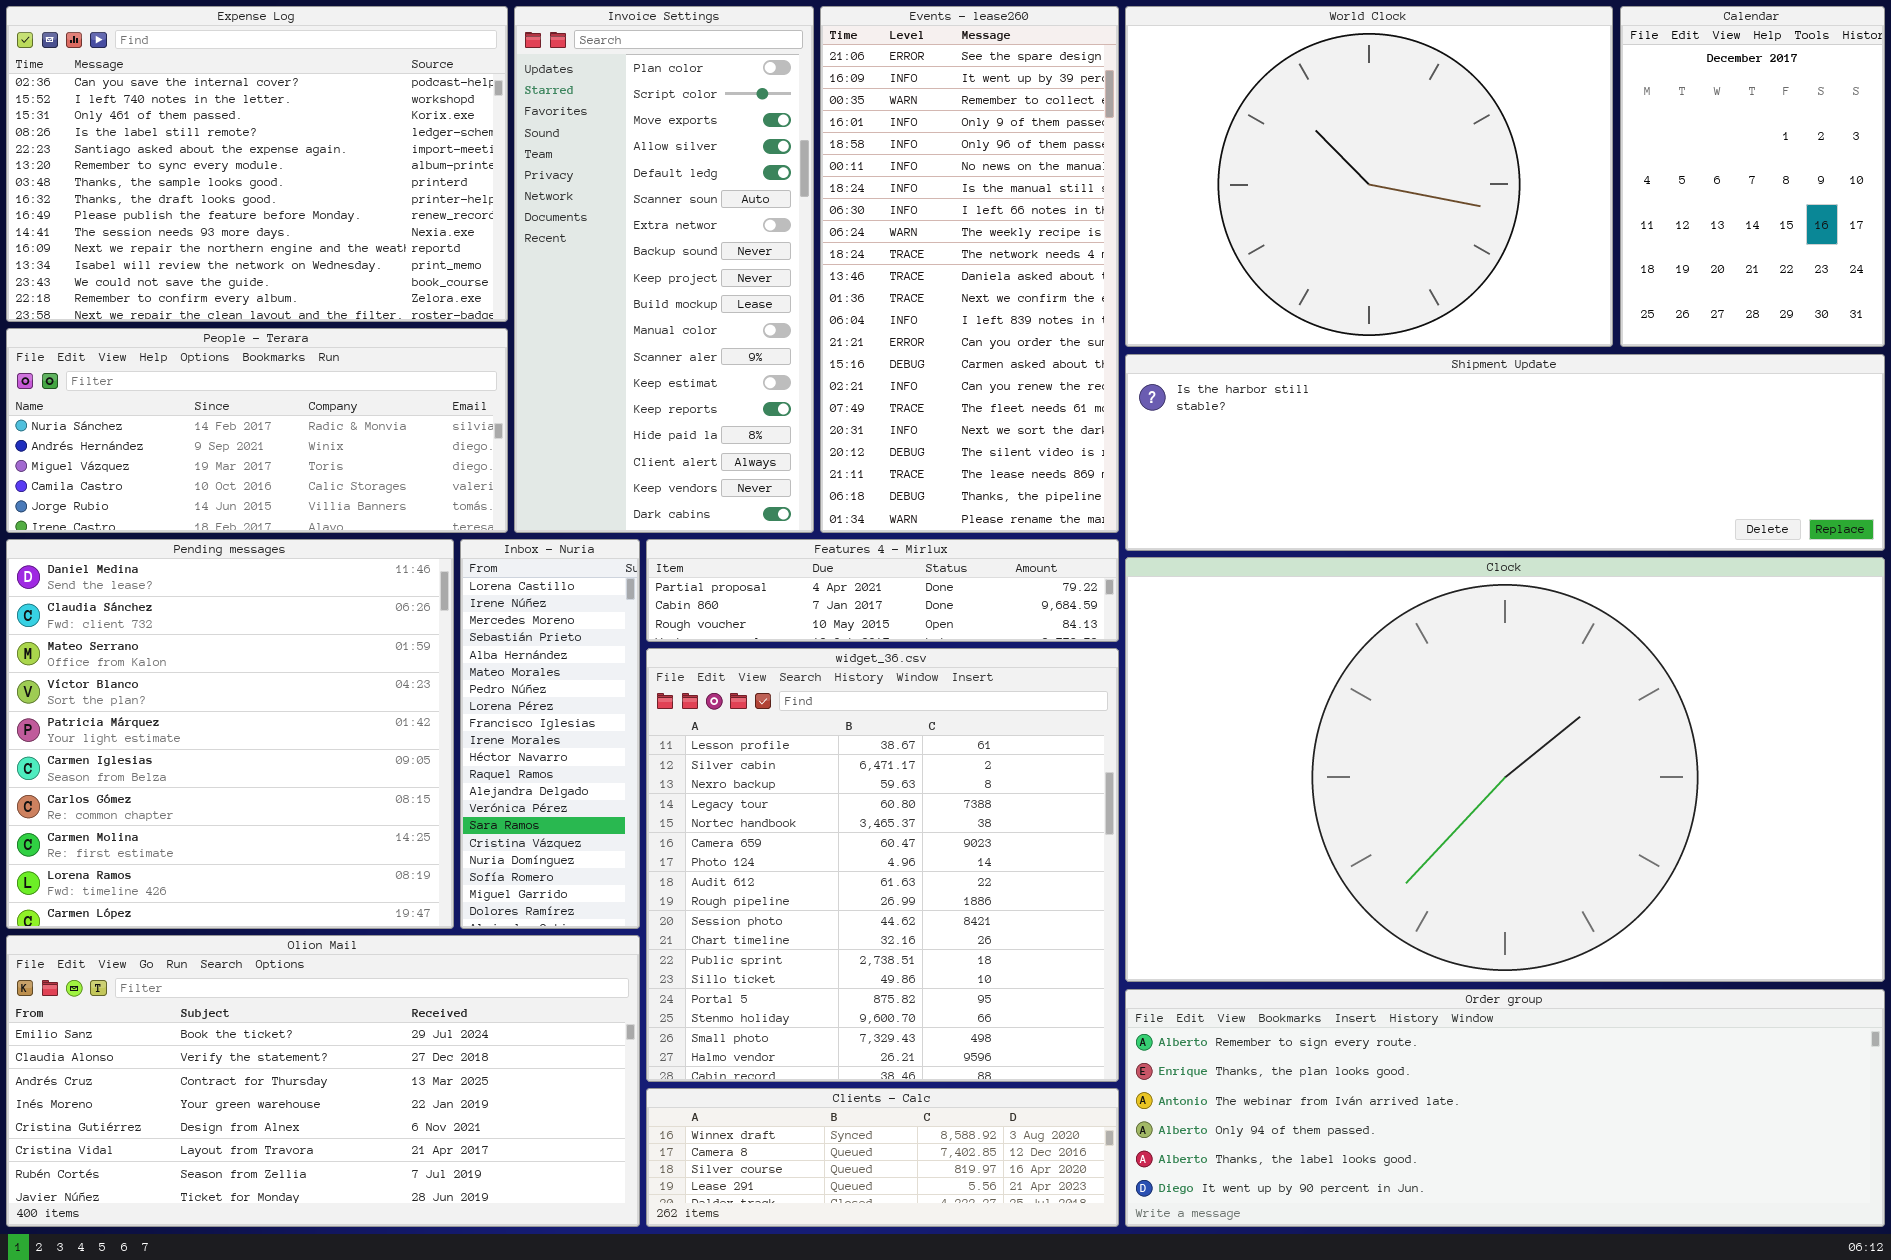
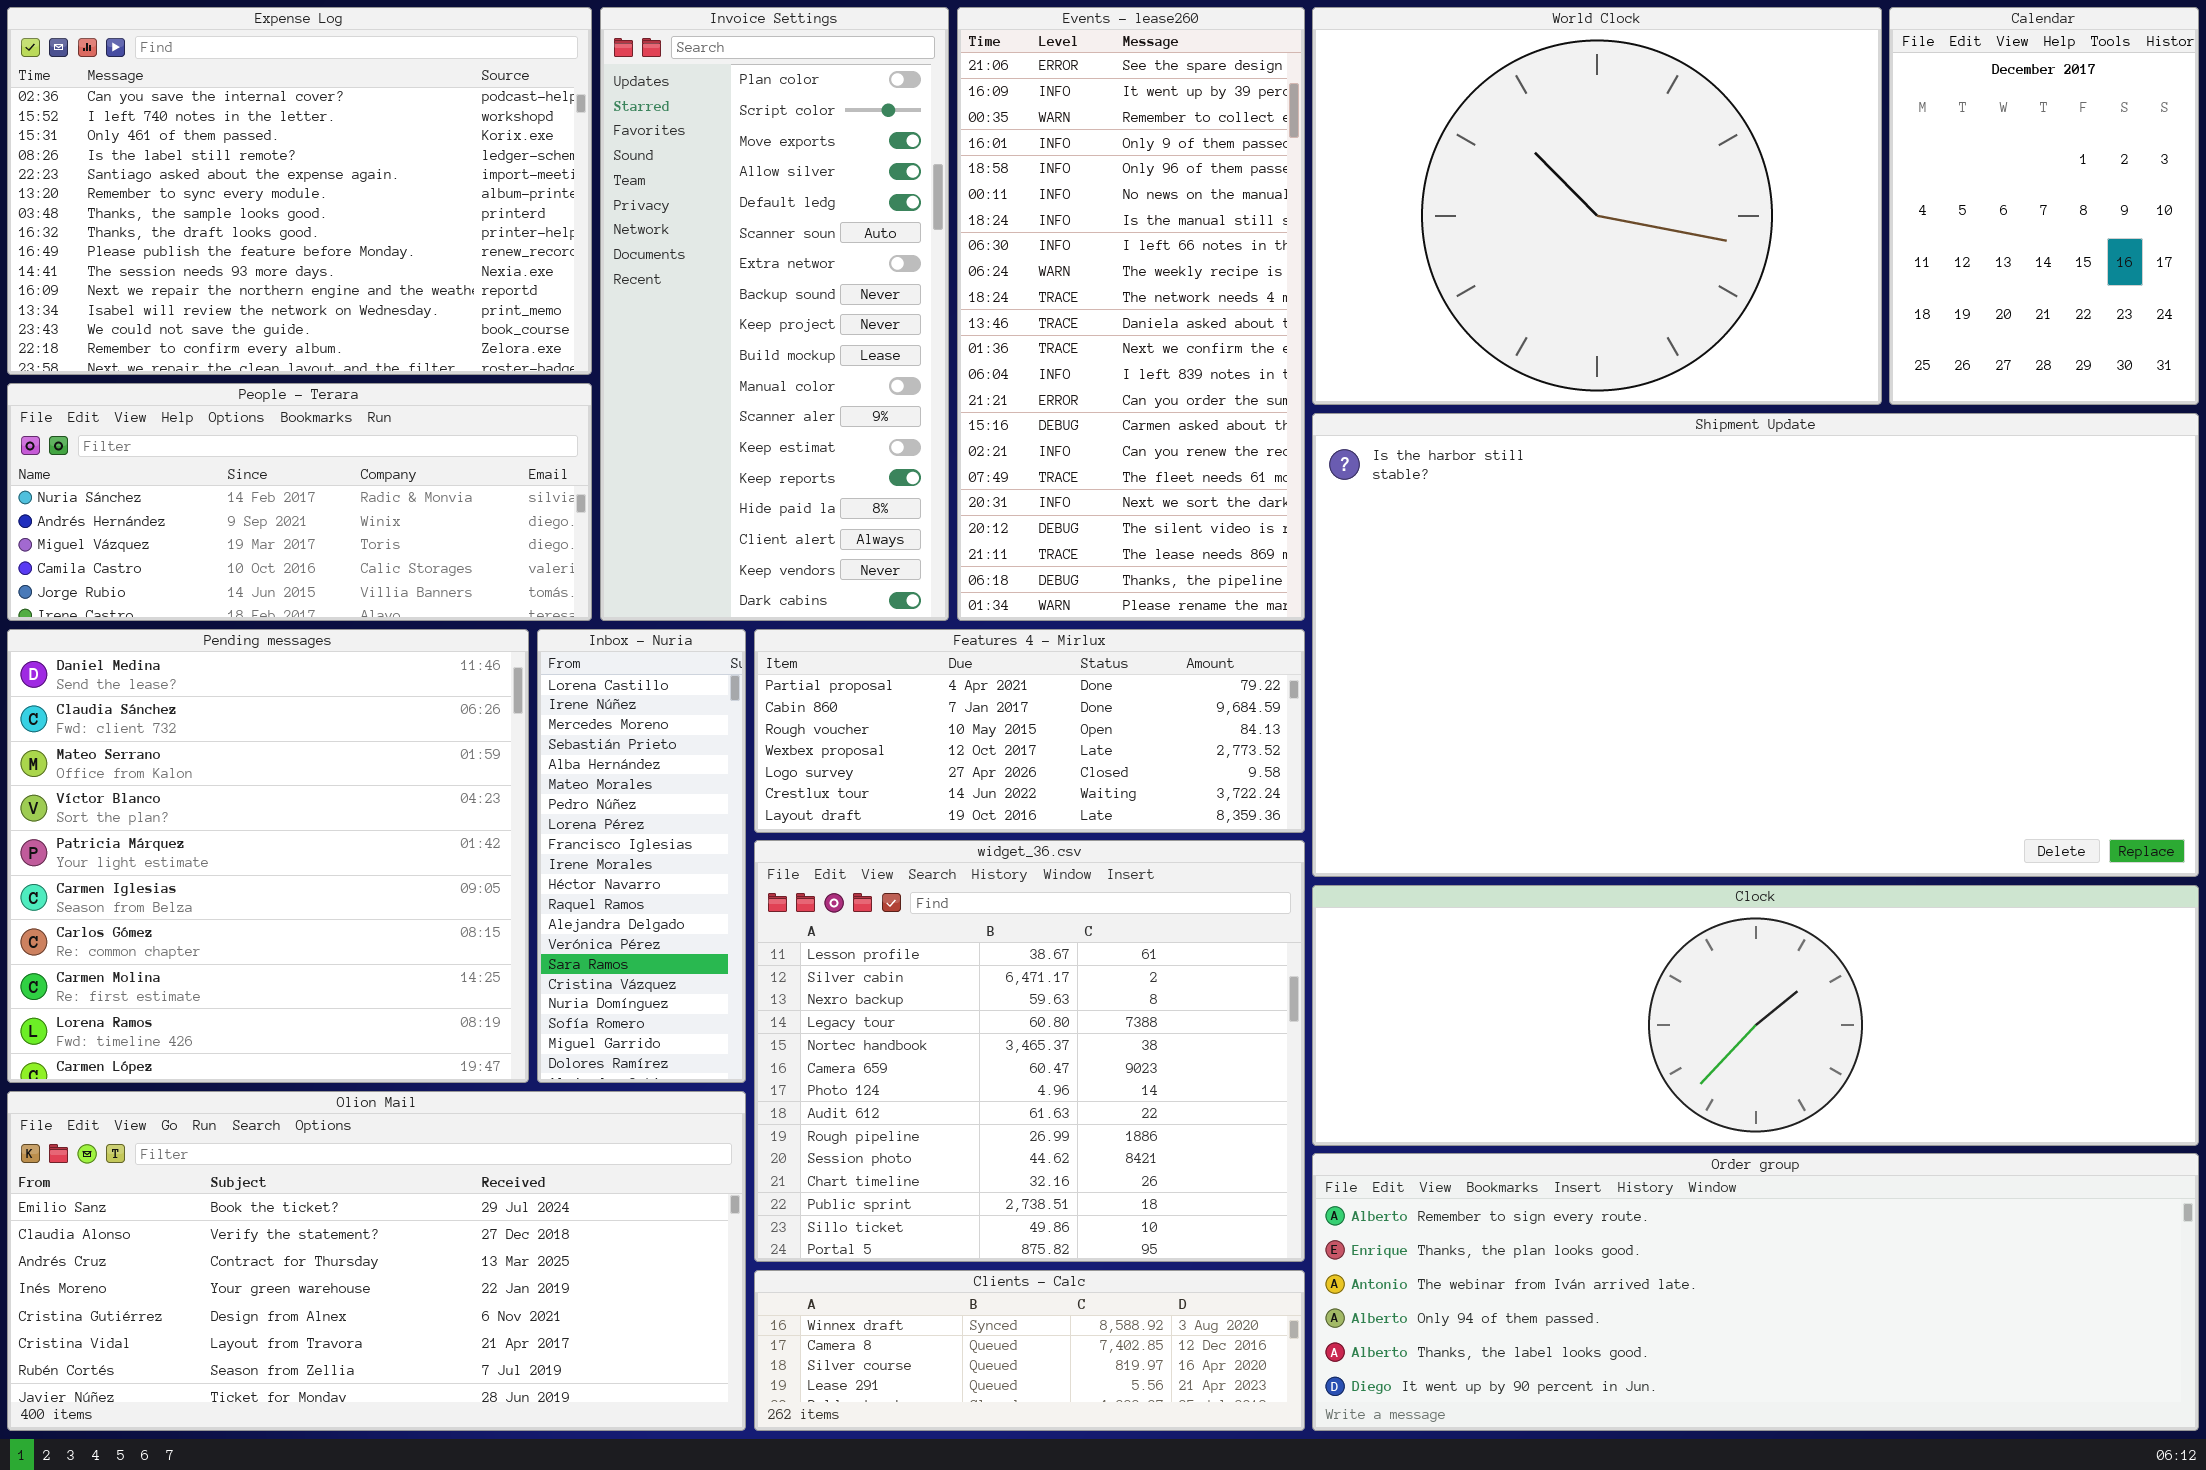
Shipment Update: [1125,354,1885,551] -> [1312,413,2199,877], resized
Features 4 - Mirlux: [646,539,1119,642] -> [754,629,1305,833], resized
Clock: [1125,557,1885,982] -> [1312,885,2199,1146], resized
widget_36.csv: [646,648,1119,1082] -> [754,840,1305,1262], resized

